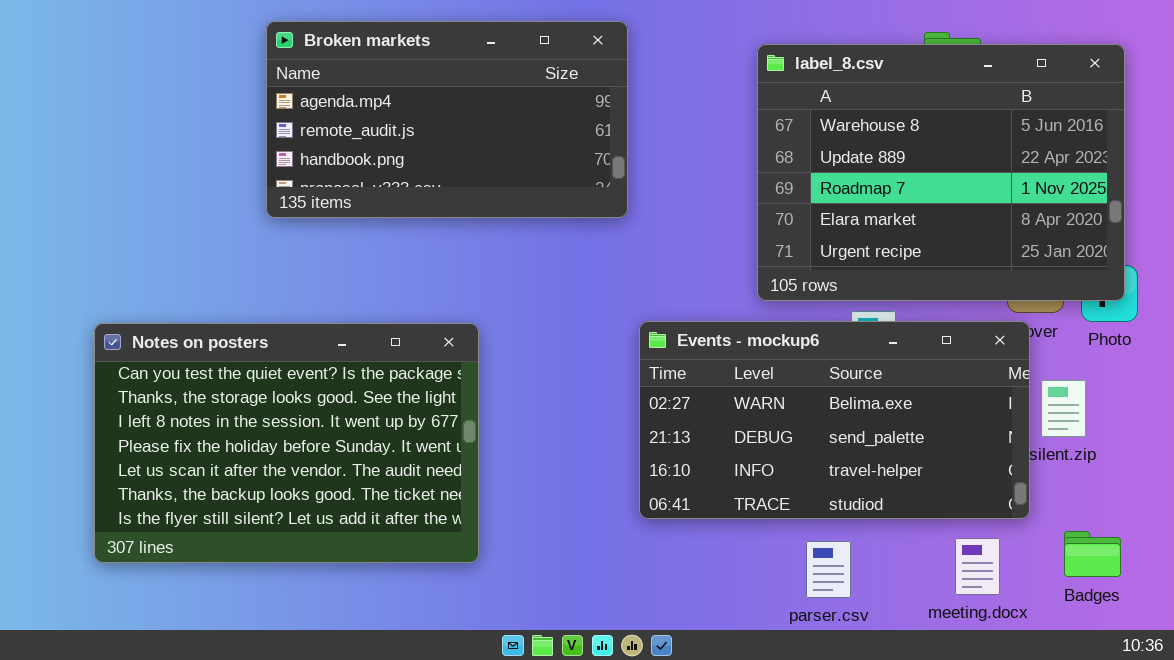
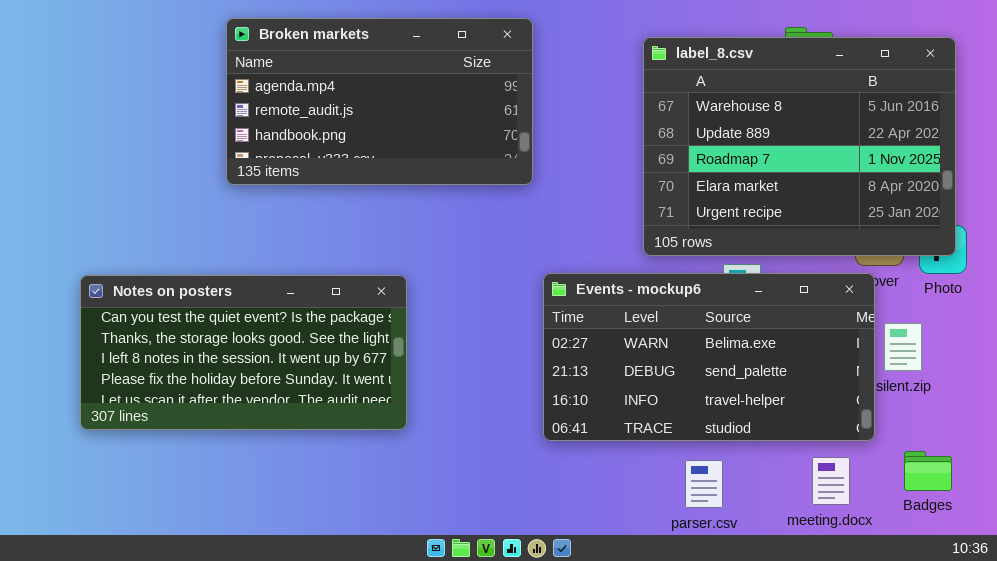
Notes on posters: [94,323,479,563] -> [80,275,407,430], resized

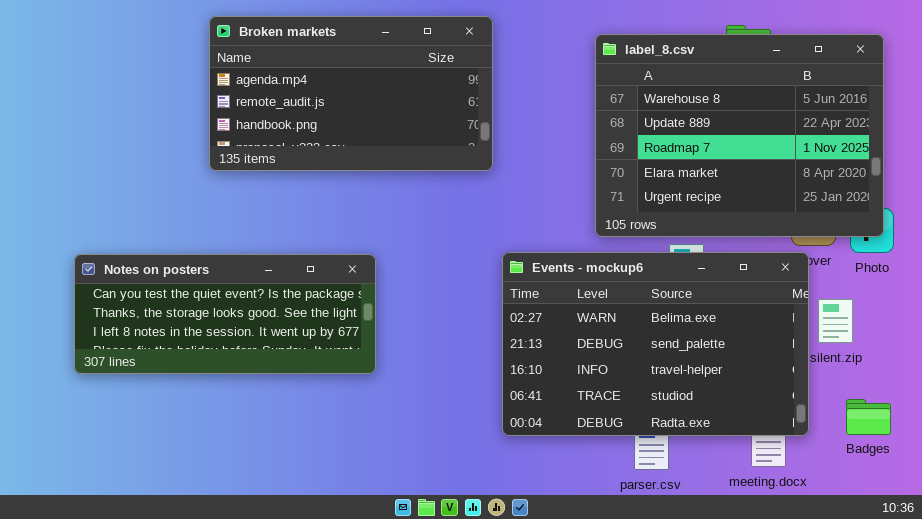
Events - mockup6: [543,273,875,441] -> [502,252,809,436], resized
Notes on posters: [80,275,407,430] -> [74,254,376,374], resized
Badges: [904,451,952,491] -> [846,399,891,435], moved

